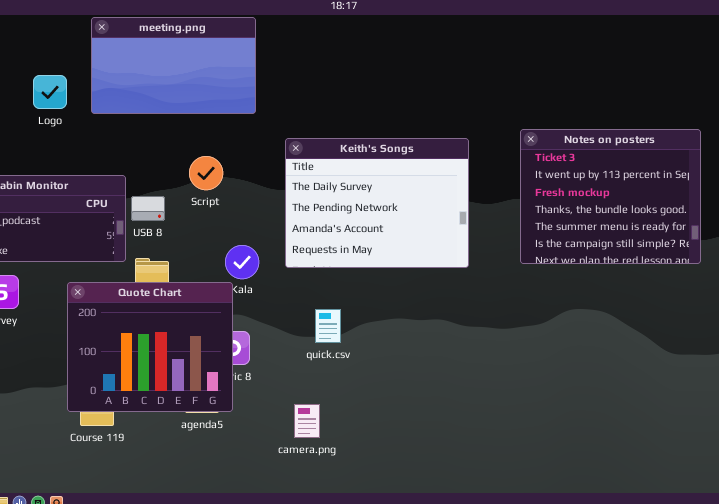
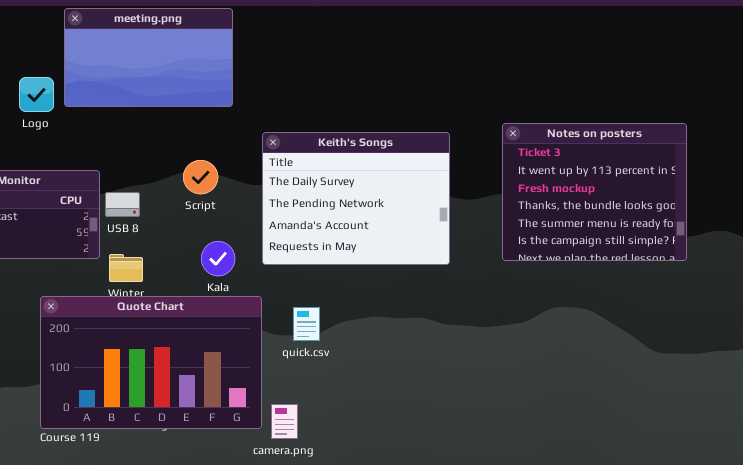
Logo: [33,75,67,109] -> [19,77,54,112], moved
Script: [189,156,223,190] -> [183,160,218,194], moved
Quote Chart: [67,282,233,412] -> [40,296,262,429], moved, resized

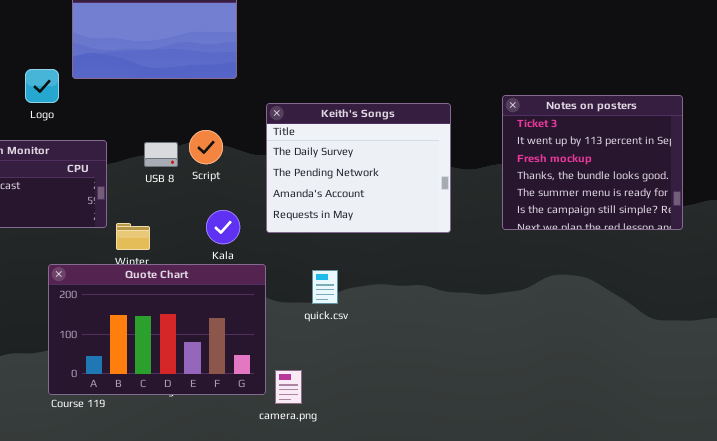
Logo: [19,77,54,112] -> [25,69,59,103], moved
USB 8: [105,192,140,217] -> [144,142,178,167], moved
quick.csv: [293,307,320,341] -> [312,270,338,304], moved

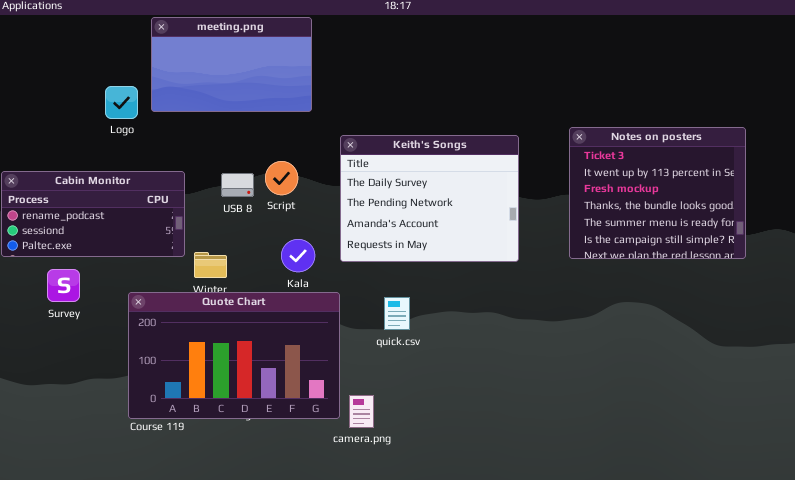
Logo: [25,69,59,103] -> [105,86,138,119], moved

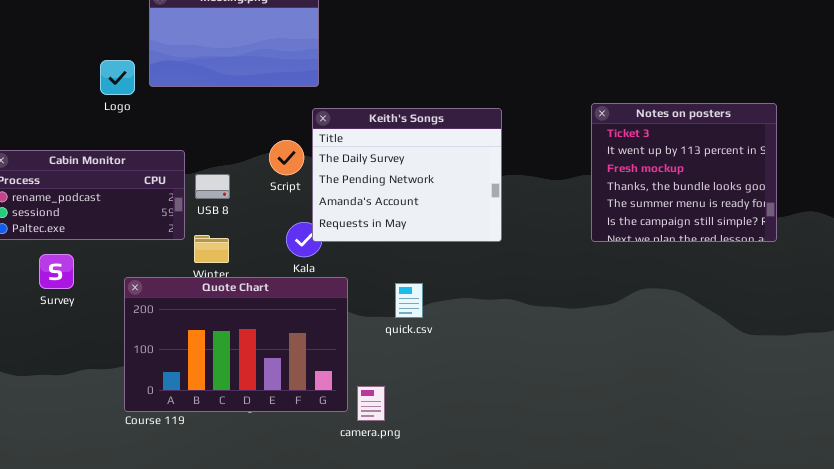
Keith's Songs: [340,135,519,262] -> [312,108,502,242], moved
USB 8: [221,173,254,197] -> [195,174,230,199], moved

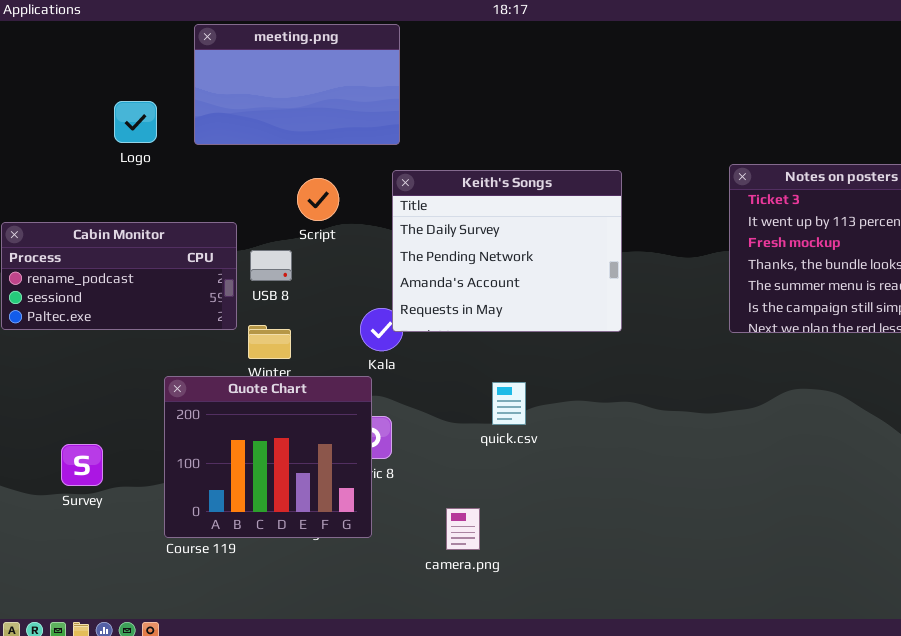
Logo: [100,60,135,95] -> [114,101,157,143], moved
Script: [269,140,304,175] -> [297,178,339,221], moved
Survey: [39,254,74,289] -> [61,444,103,486], moved
Quote Chart: [124,277,348,412] -> [164,376,372,538], resized

